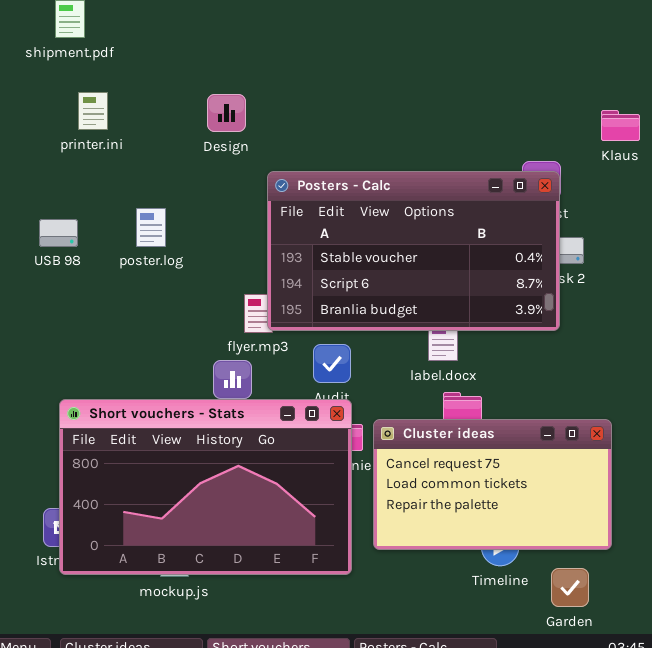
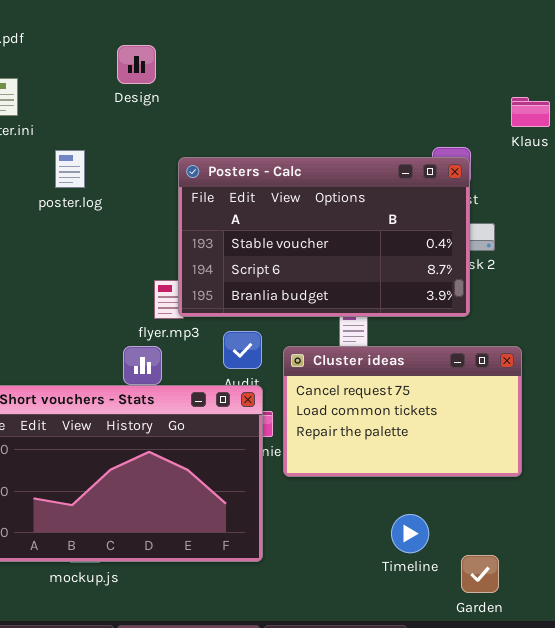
Design: [207,94,246,132] -> [117,45,156,84], moved
poster.log: [136,208,166,247] -> [55,150,85,188], moved
Cluster ideas: [373,419,612,550] -> [283,346,522,477], moved

